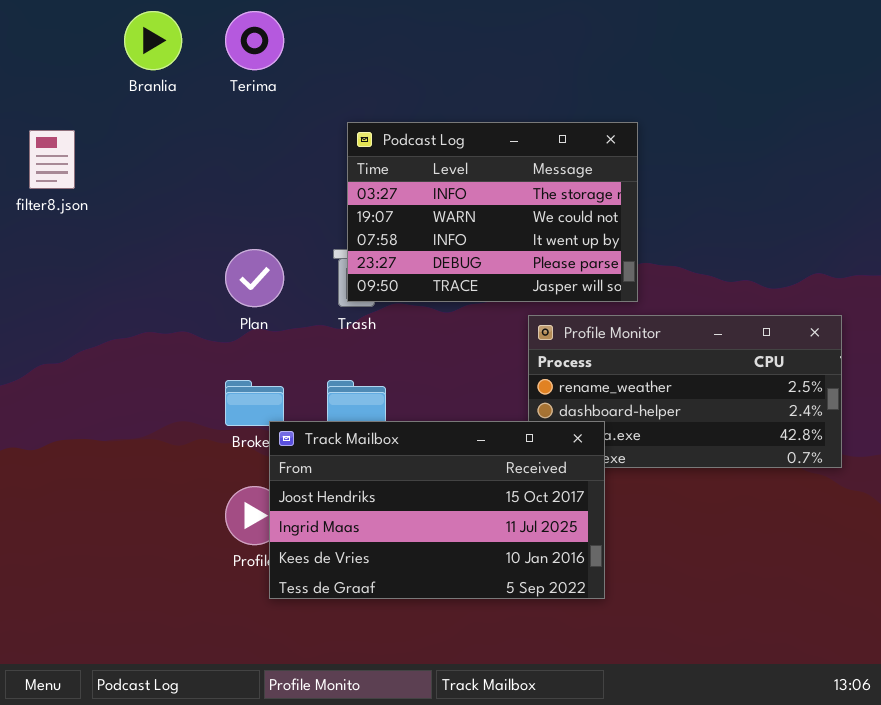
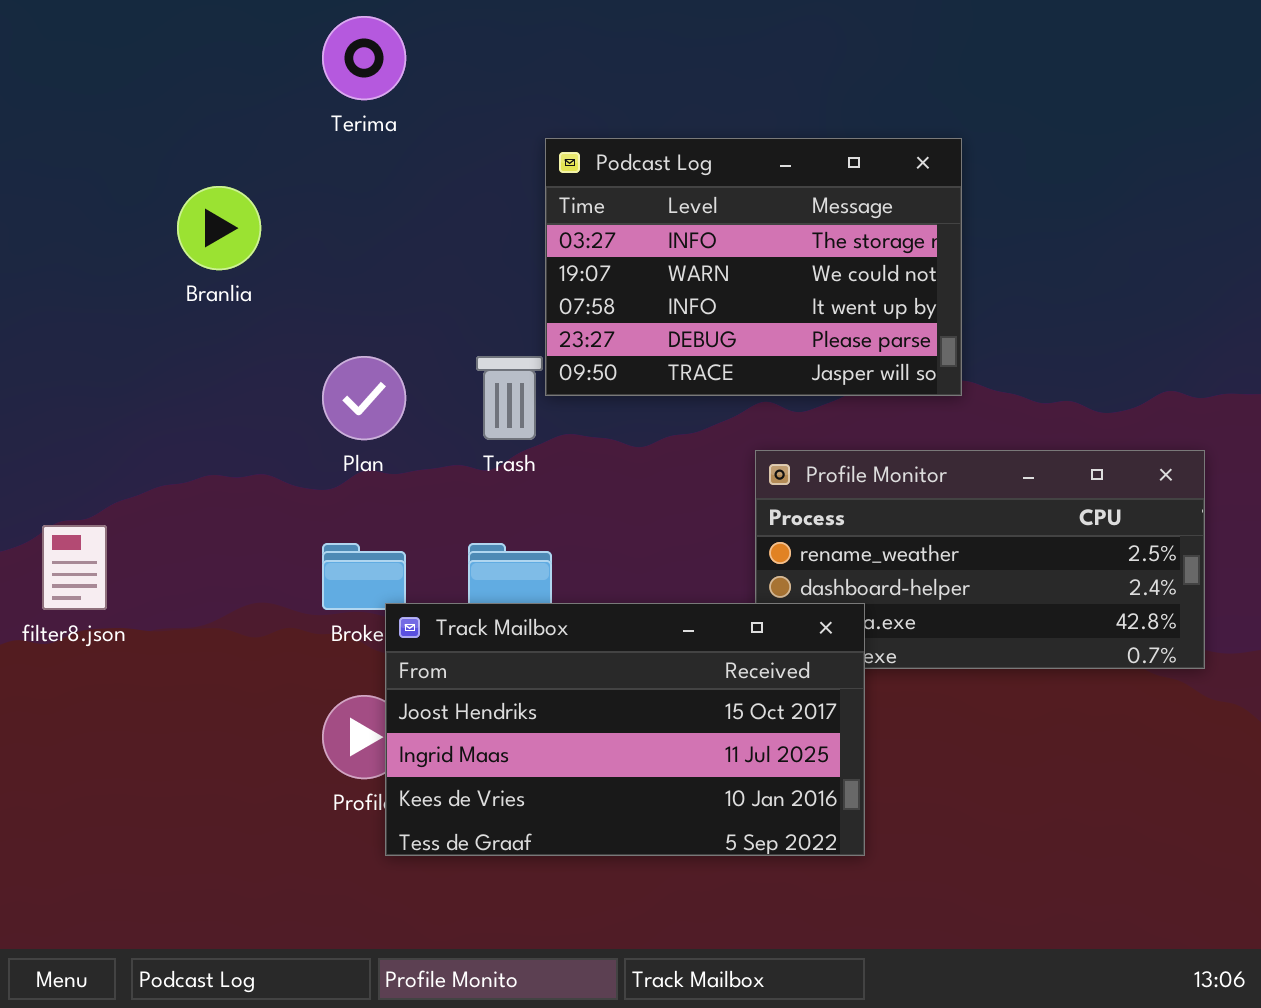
Branlia: [124,11,182,70] -> [177,186,261,270], moved
Podcast Log: [347,122,638,302] -> [545,138,962,396], moved
filter8.json: [29,130,75,189] -> [42,525,107,610], moved

